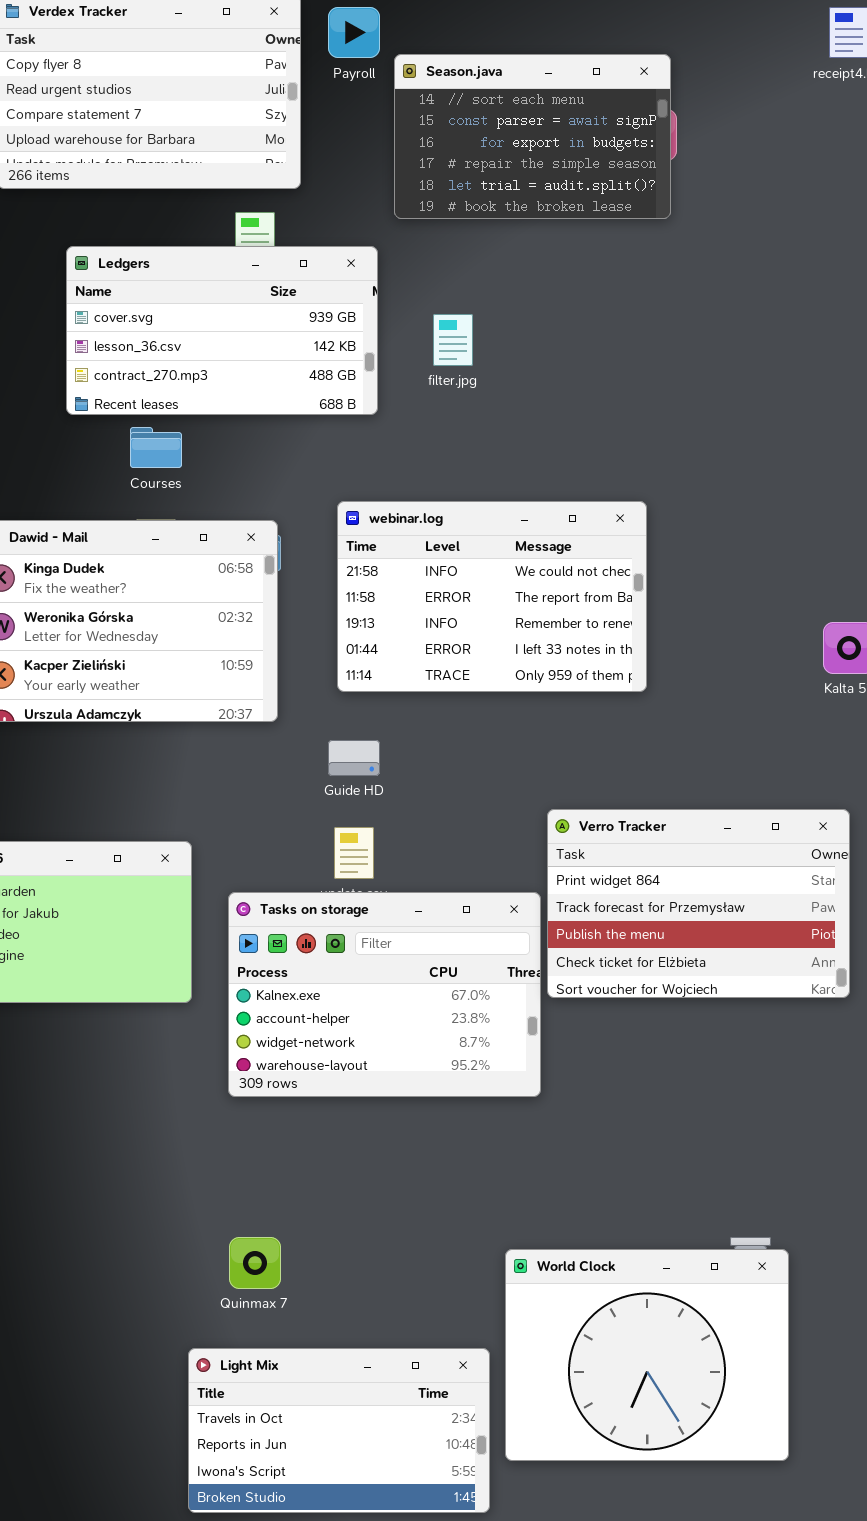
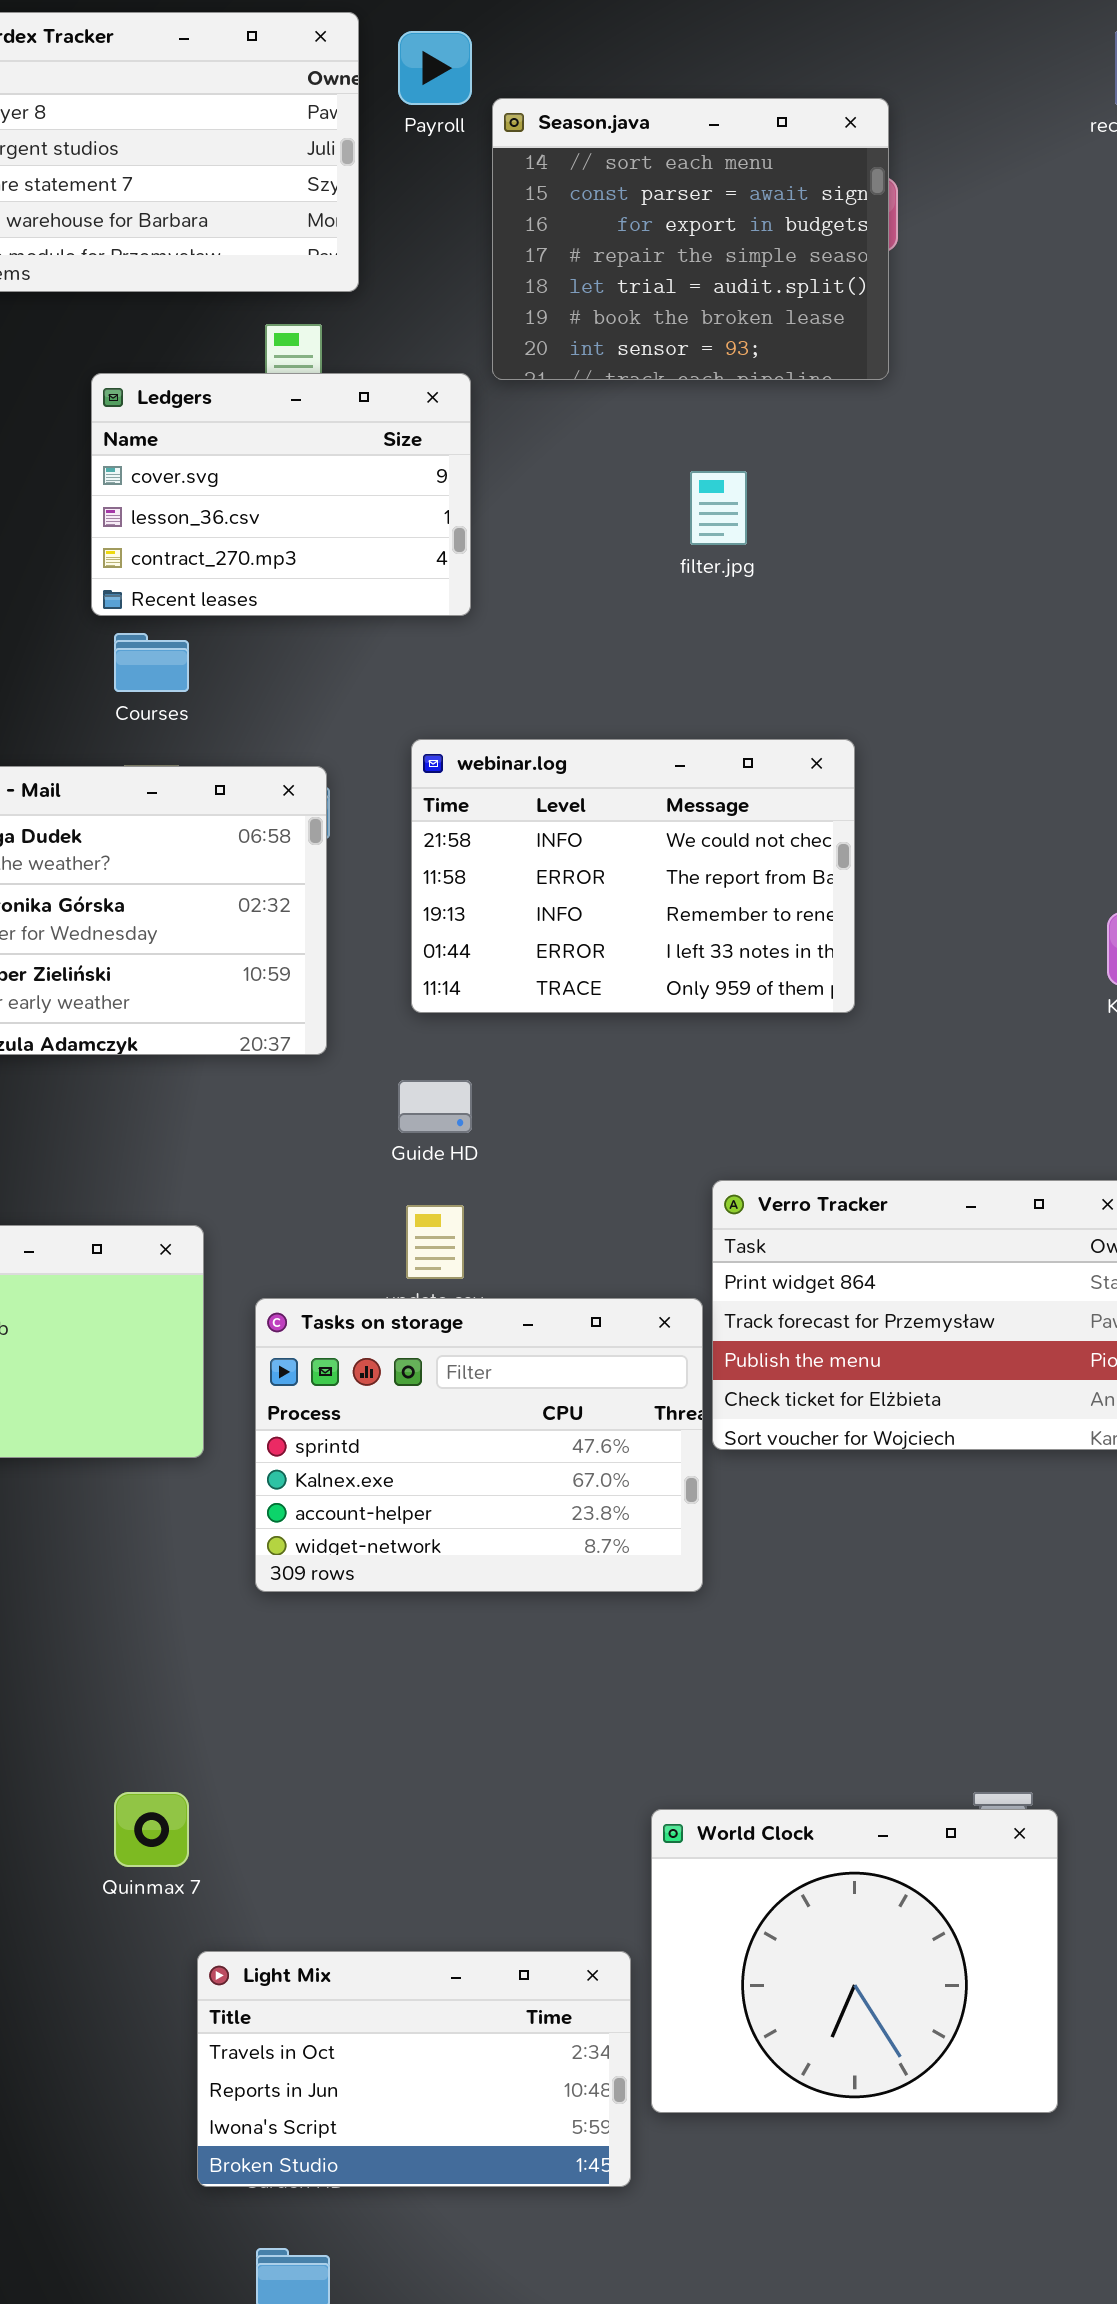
Season.java: [394,54,671,219] -> [492,98,889,380], resized
Ledgers: [66,246,378,415] -> [91,373,471,616], resized
filter.jpg: [433,314,473,366] -> [690,471,747,545], moved
Tasks on storage: [228,892,541,1097] -> [255,1298,703,1592], scrolled up 1 row
Quinmax 7: [229,1237,281,1289] -> [114,1792,189,1867], moved

